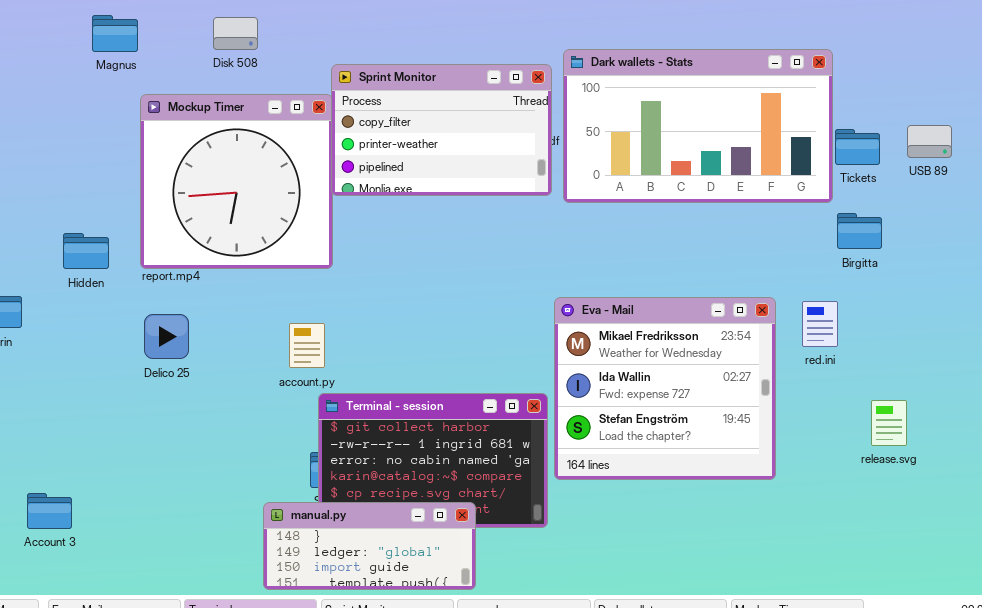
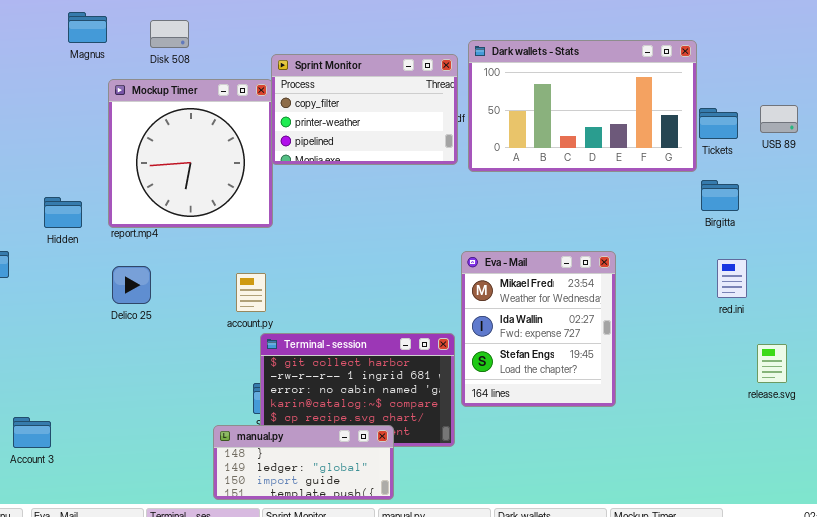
Disk 508: [213,17,258,50] -> [150,20,189,48], moved
Eva - Mail: [554,297,776,480] -> [461,251,616,407], resized
red.ini: [802,301,838,347] -> [717,259,747,298], moved
release.svg: [871,400,907,446] -> [757,344,787,383], moved

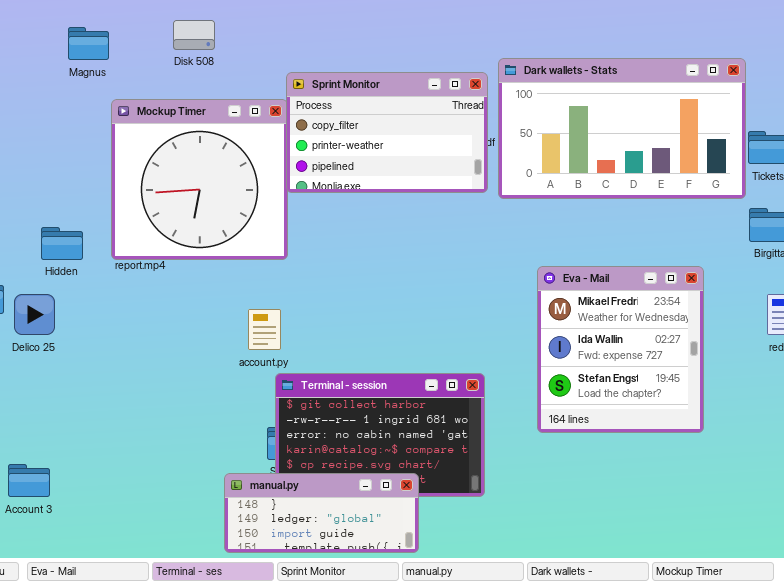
Disk 508: [150,20,189,48] -> [173,20,215,50], moved
Eva - Mail: [461,251,616,407] -> [537,266,704,433], moved
Delico 25: [112,266,151,304] -> [14,294,55,335], moved

